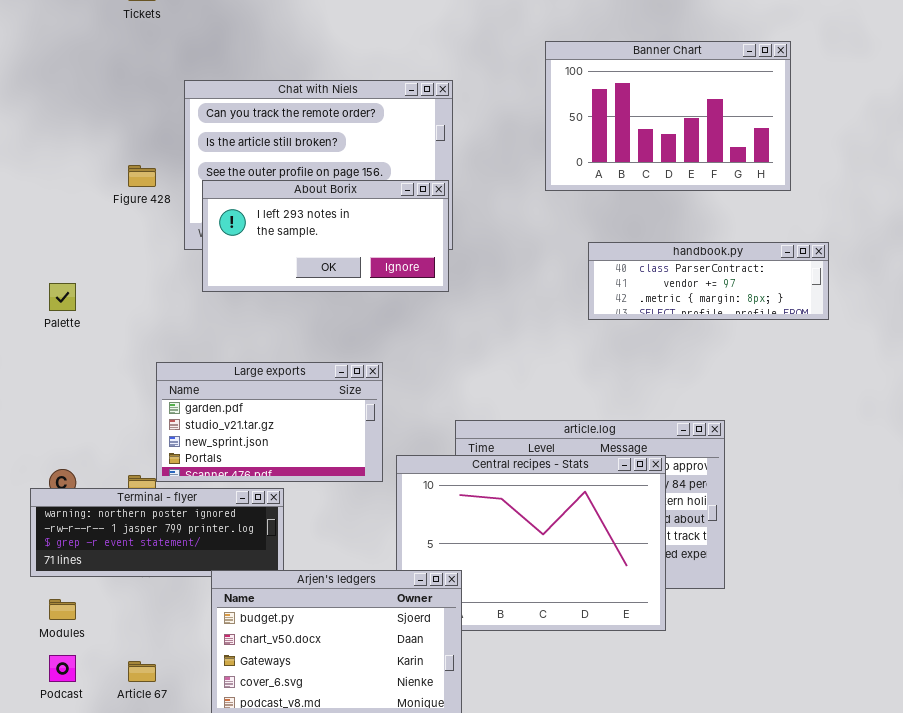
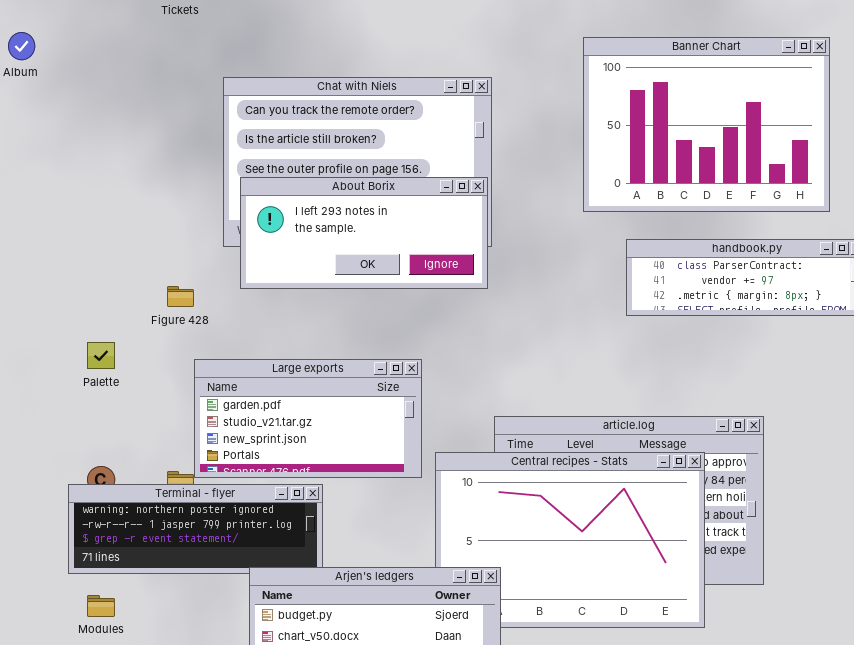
Banner Chart: [545,41,791,191] -> [583,37,830,212], resized
Figure 428: [128,165,156,187] -> [167,286,194,307], moved
Palette: [49,283,76,311] -> [87,342,115,369], moved

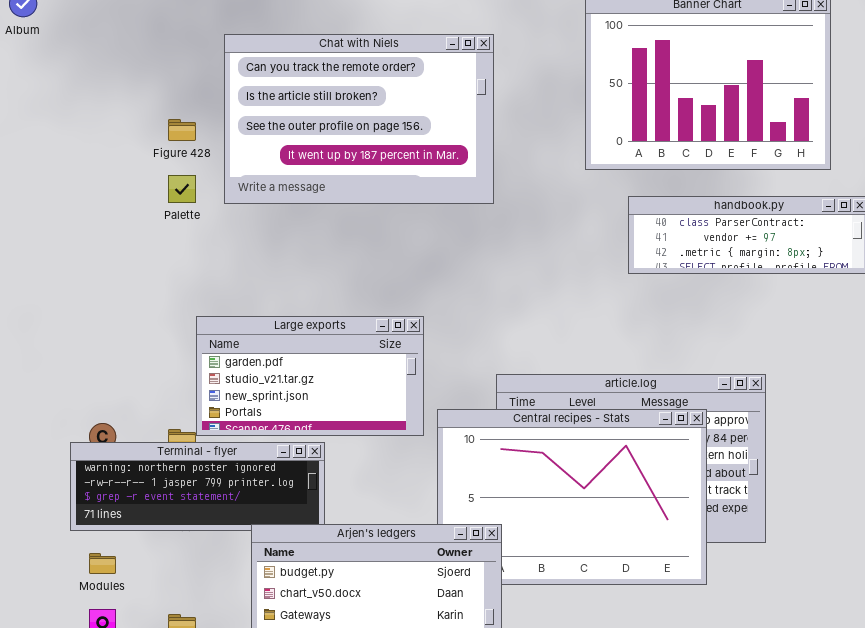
About Borix: [240,177,488,289] -> none, closed
Figure 428: [167,286,194,307] -> [168,119,196,141], moved
Palette: [87,342,115,369] -> [168,175,196,203], moved

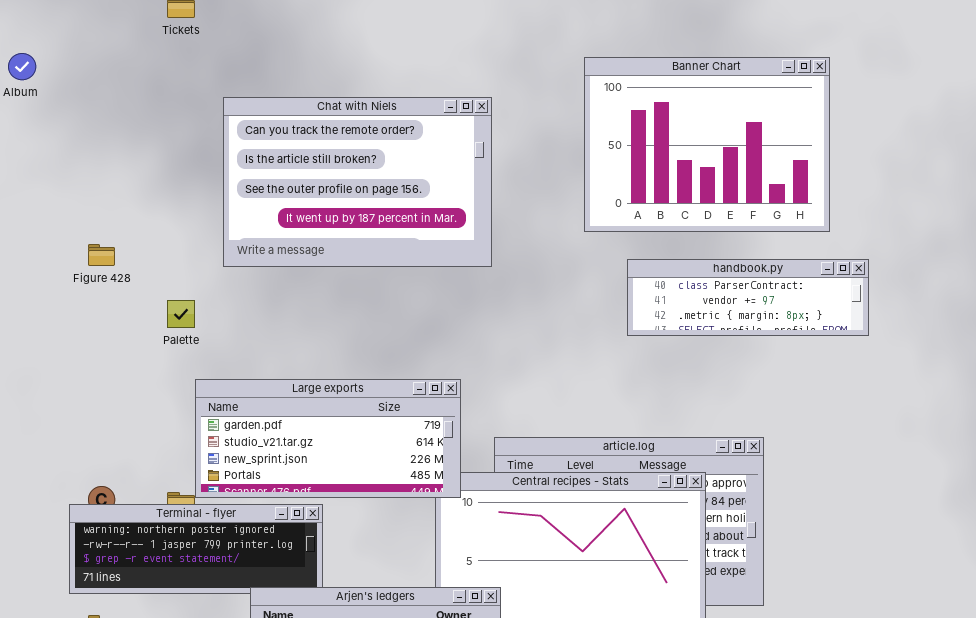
Figure 428: [168,119,196,141] -> [88,244,115,266], moved
Palette: [168,175,196,203] -> [167,300,195,328], moved
Large exports: [196,316,424,436] -> [195,379,461,498], resized

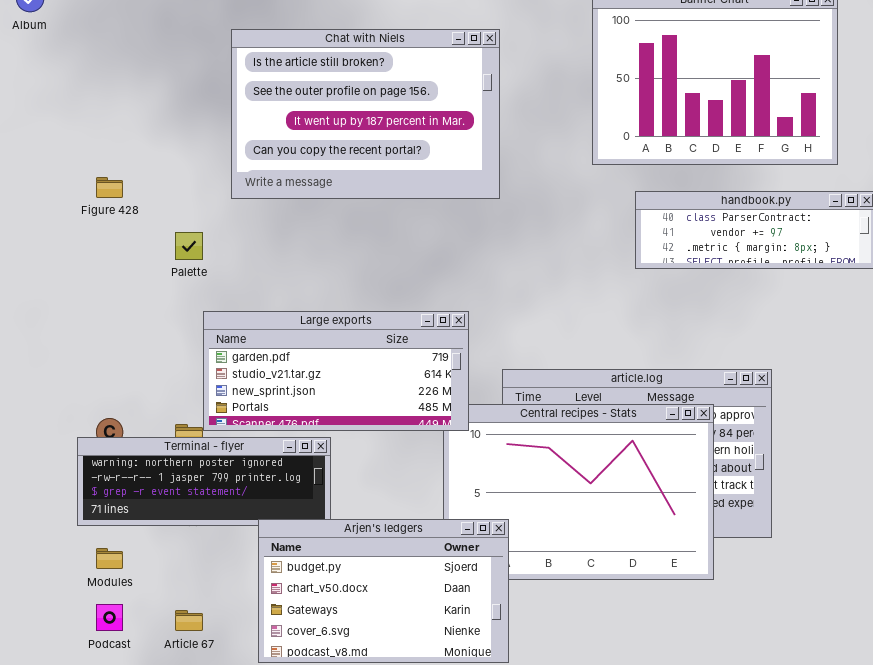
Chat with Niels: [223,97,492,267] -> [231,29,500,199], scrolled down 1 row

